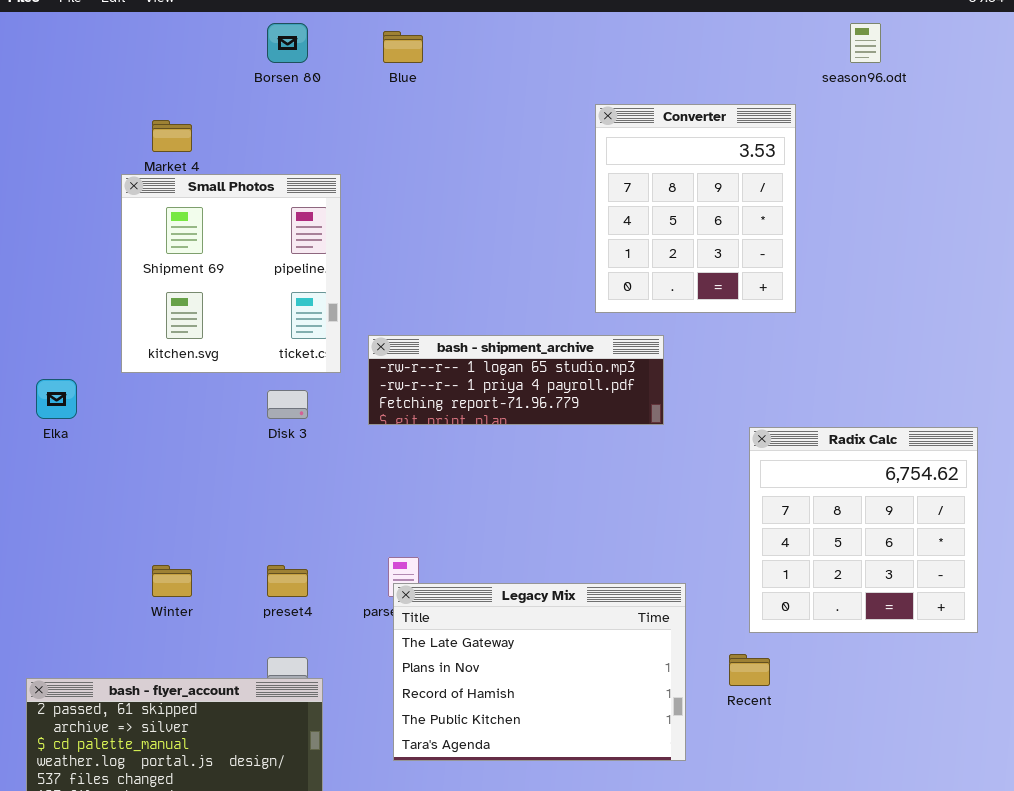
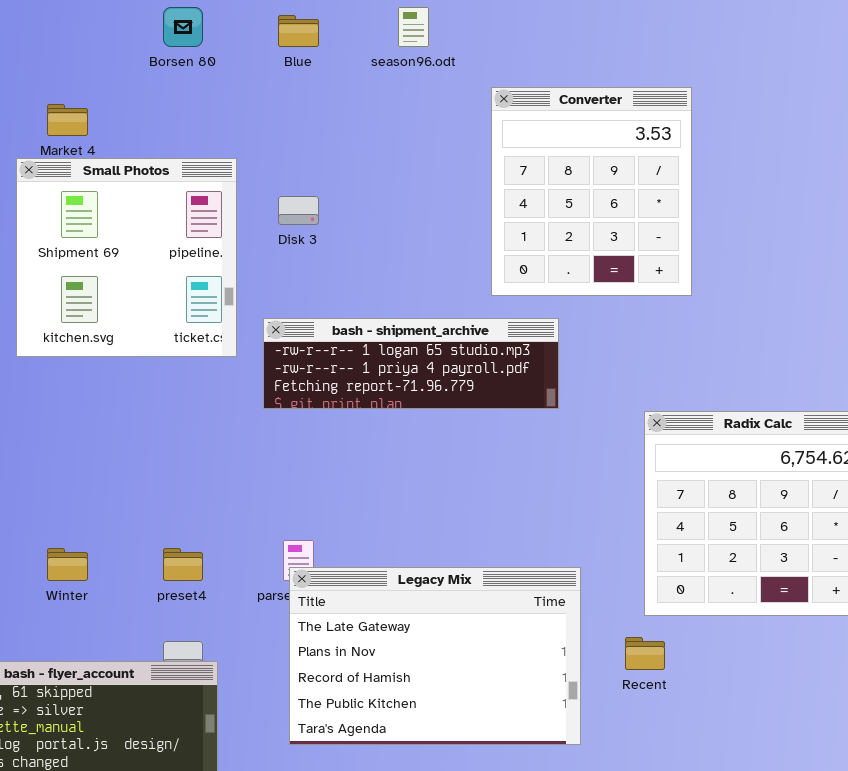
season96.odt: [850,23,881,63] -> [398,7,429,47], moved
Disk 3: [267,390,308,419] -> [278,196,319,225], moved

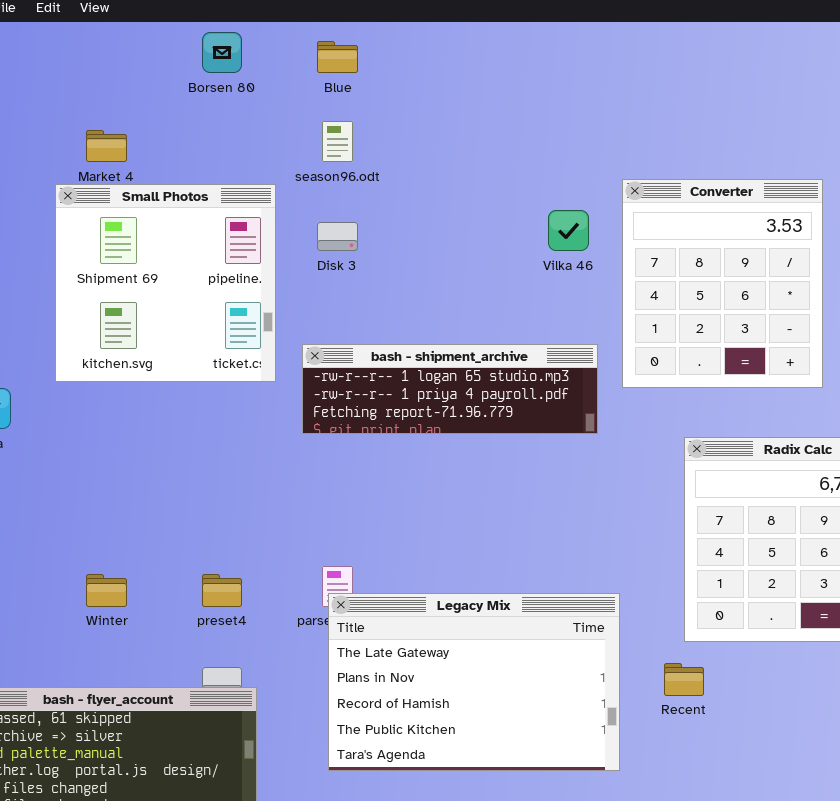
season96.odt: [398,7,429,47] -> [322,121,353,162], moved
Converter: [491,87,692,296] -> [622,179,823,388], moved

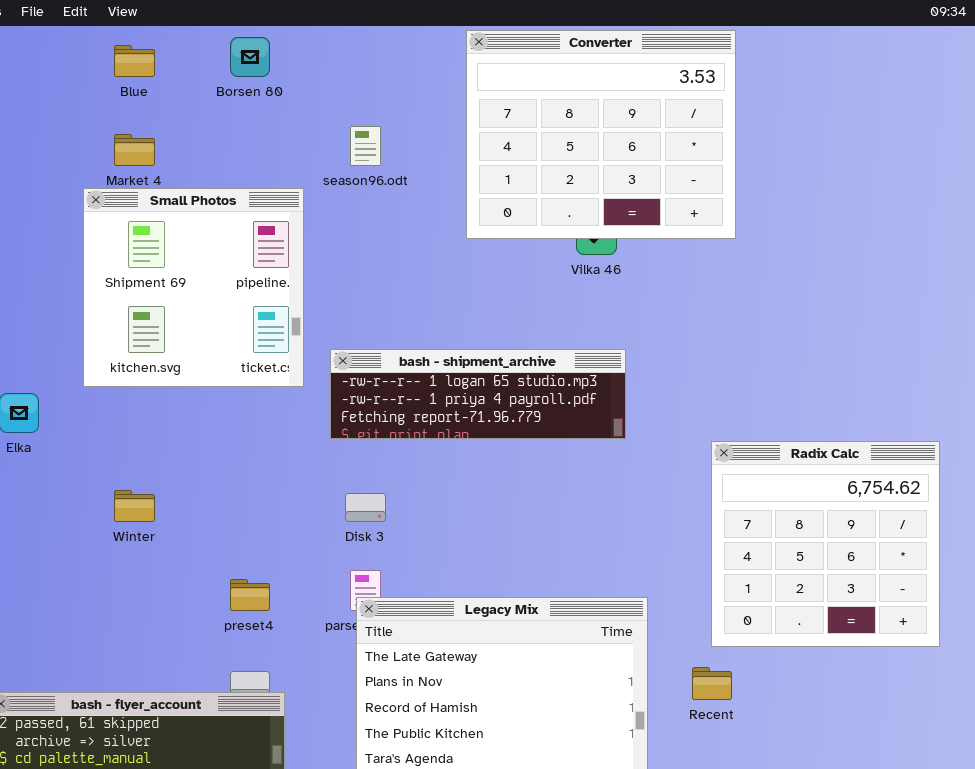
Blue: [317,41,358,73] -> [114,45,155,77], moved
Converter: [622,179,823,388] -> [466,30,736,239], moved, resized
Disk 3: [317,222,358,251] -> [345,493,386,522], moved
Winter: [86,574,127,607] -> [114,490,155,522], moved

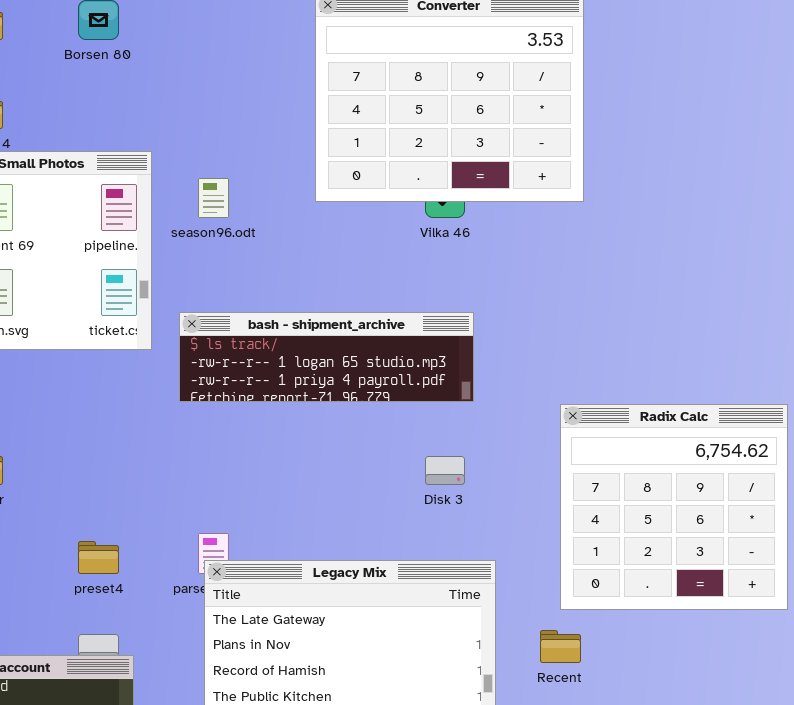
season96.odt: [350,126,381,166] -> [198,178,229,218], moved
bash - shipment_archive: [330,349,626,439] -> [179,312,474,402], scrolled up 1 row
Disk 3: [345,493,386,522] -> [425,456,465,485], moved

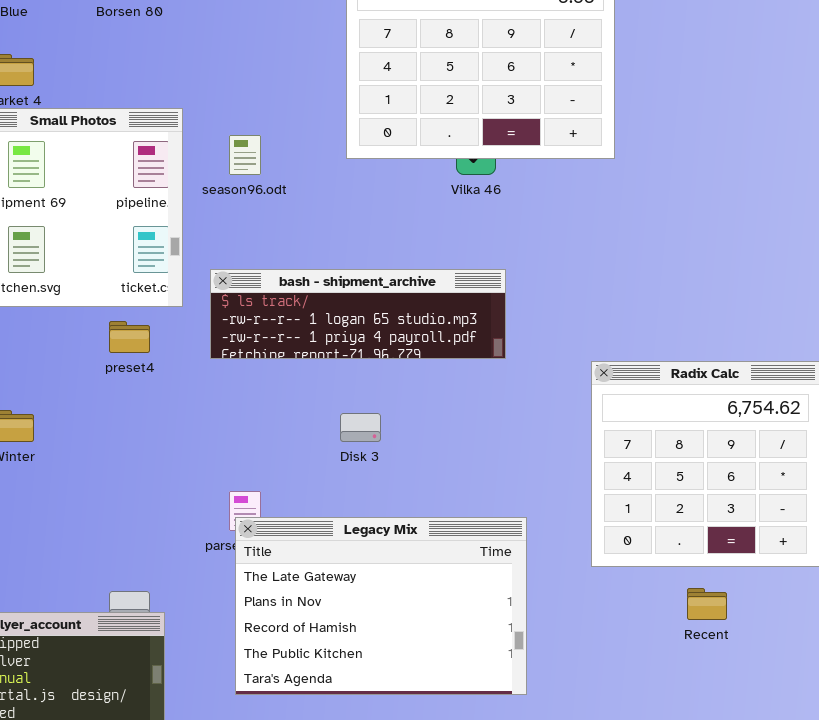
Disk 3: [425,456,465,485] -> [340,413,381,442], moved
preset4: [78,541,119,574] -> [109,321,150,353], moved
Recent: [540,630,581,663] -> [687,588,727,620], moved

